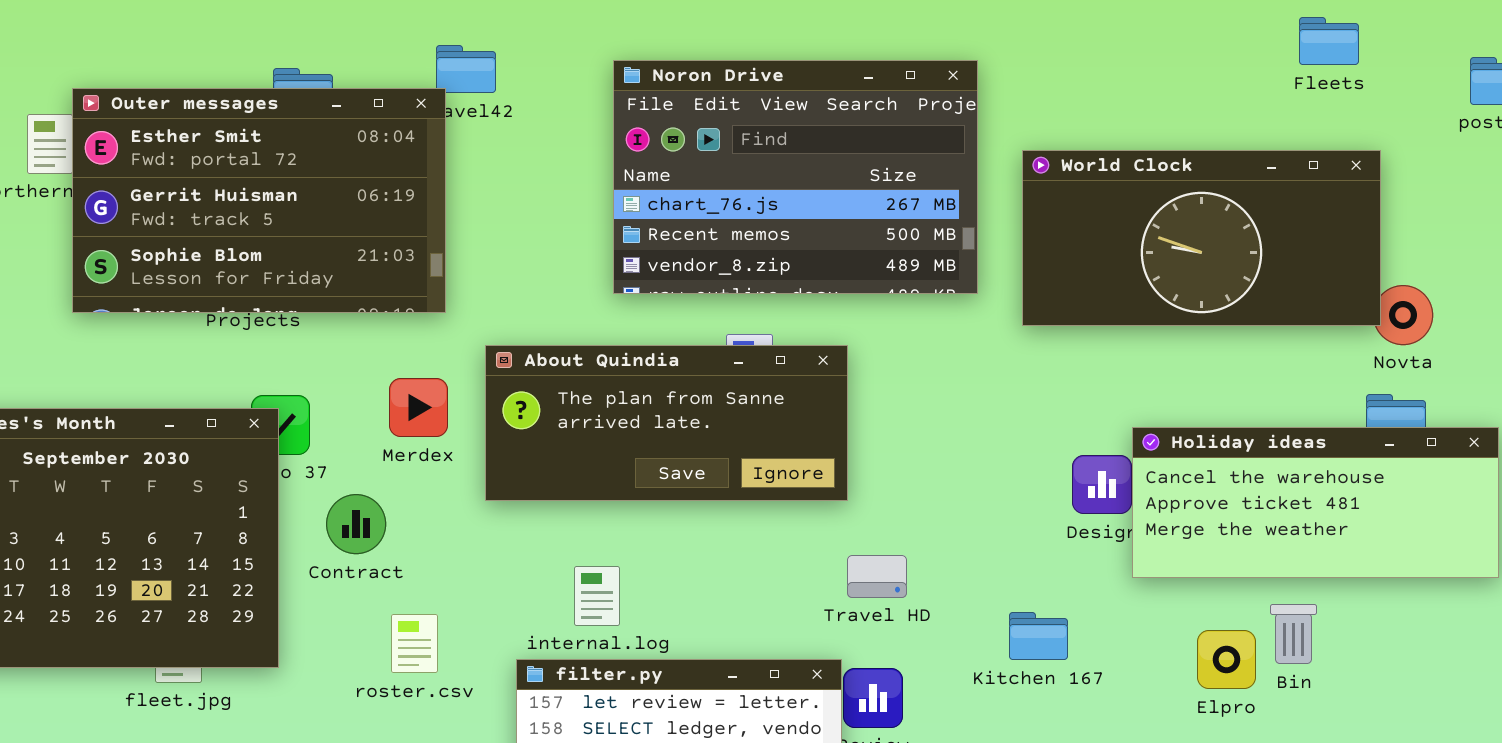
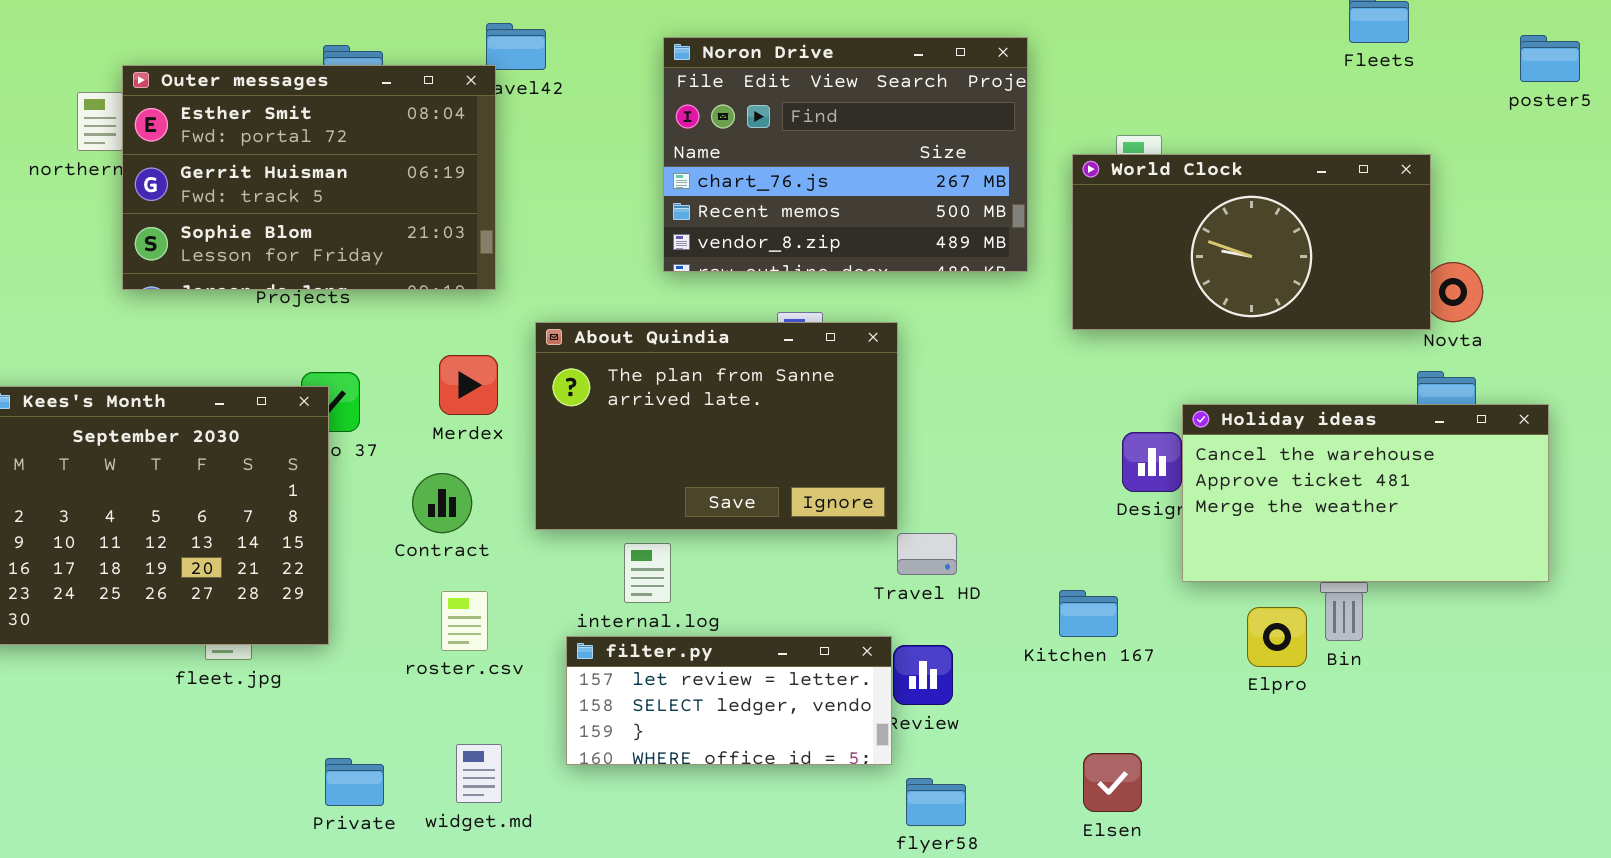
World Clock: [1022,150,1381,326] -> [1072,154,1431,330], moved
About Quindia: [485,345,848,501] -> [535,322,898,530], resized
Holiday ideas: [1132,427,1499,578] -> [1182,404,1549,582], resized
Contract: [326,494,386,554] -> [412,473,472,533], moved

